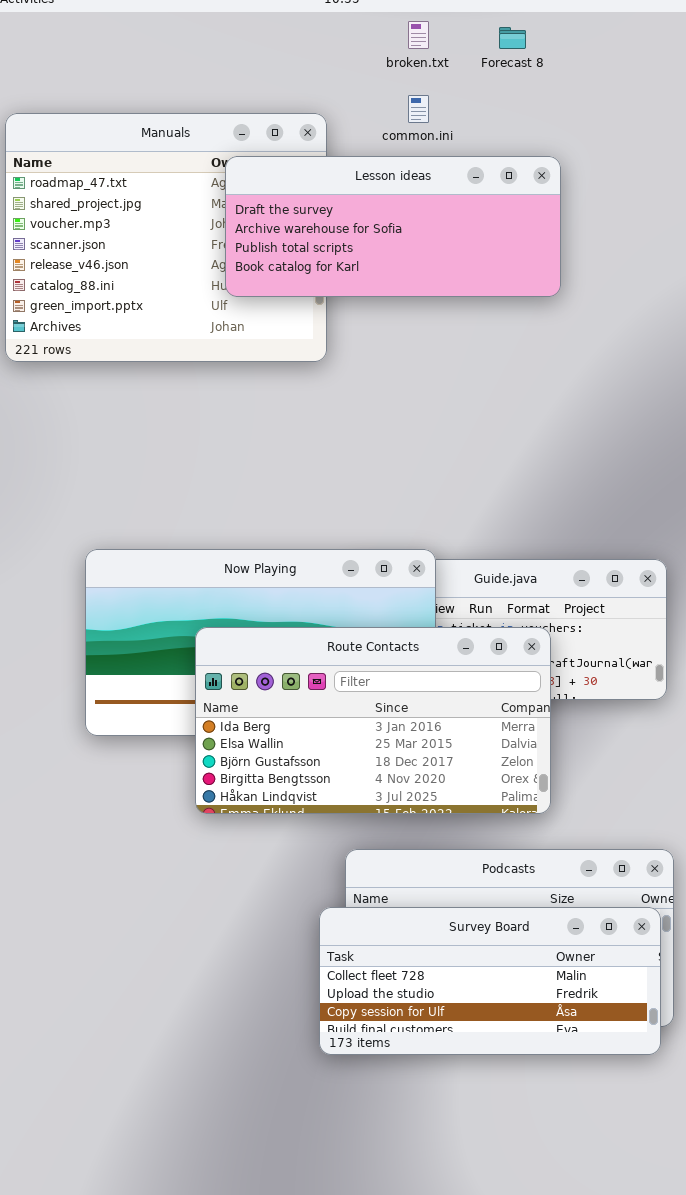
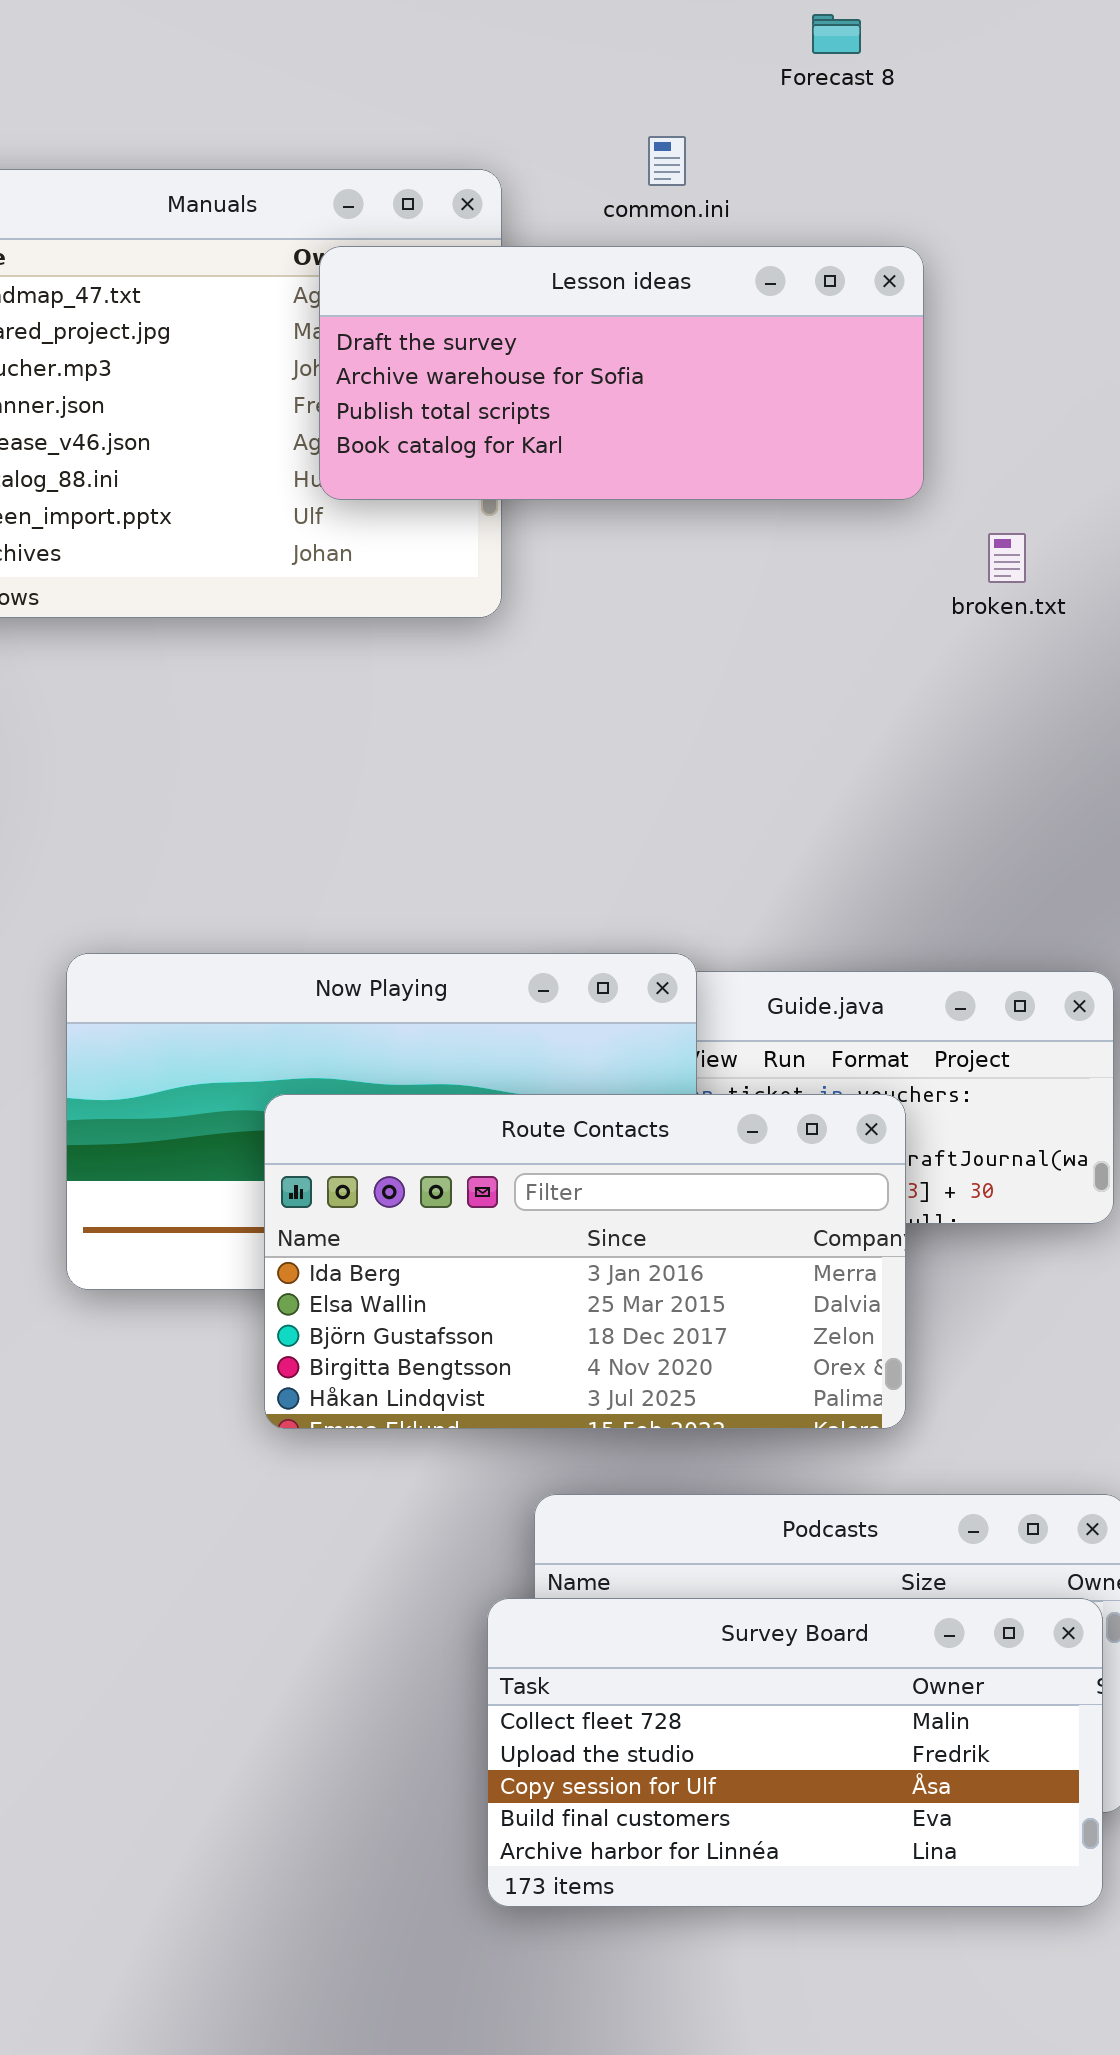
broken.txt: [408,21,429,49] -> [988,533,1026,583], moved
Survey Board: [319,907,661,1055] -> [487,1598,1103,1907], resized

